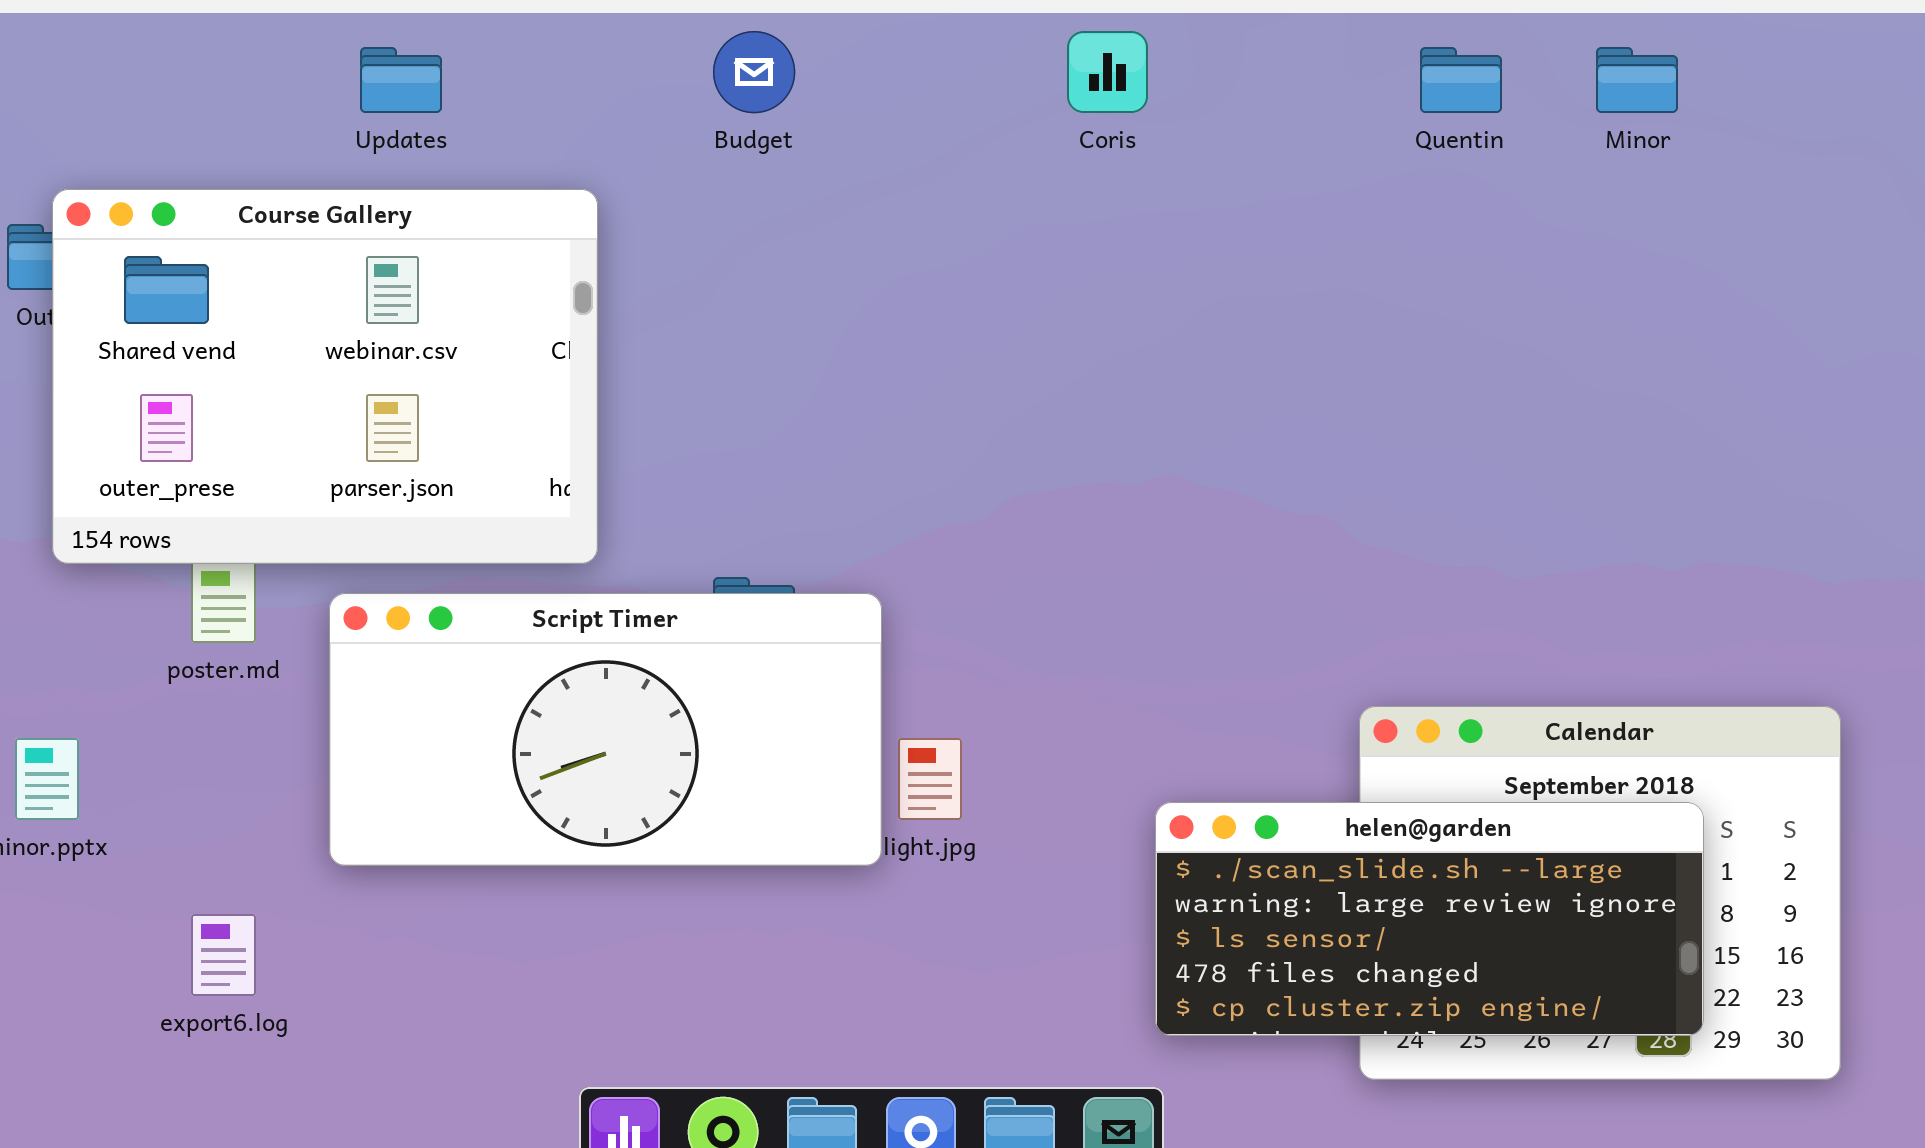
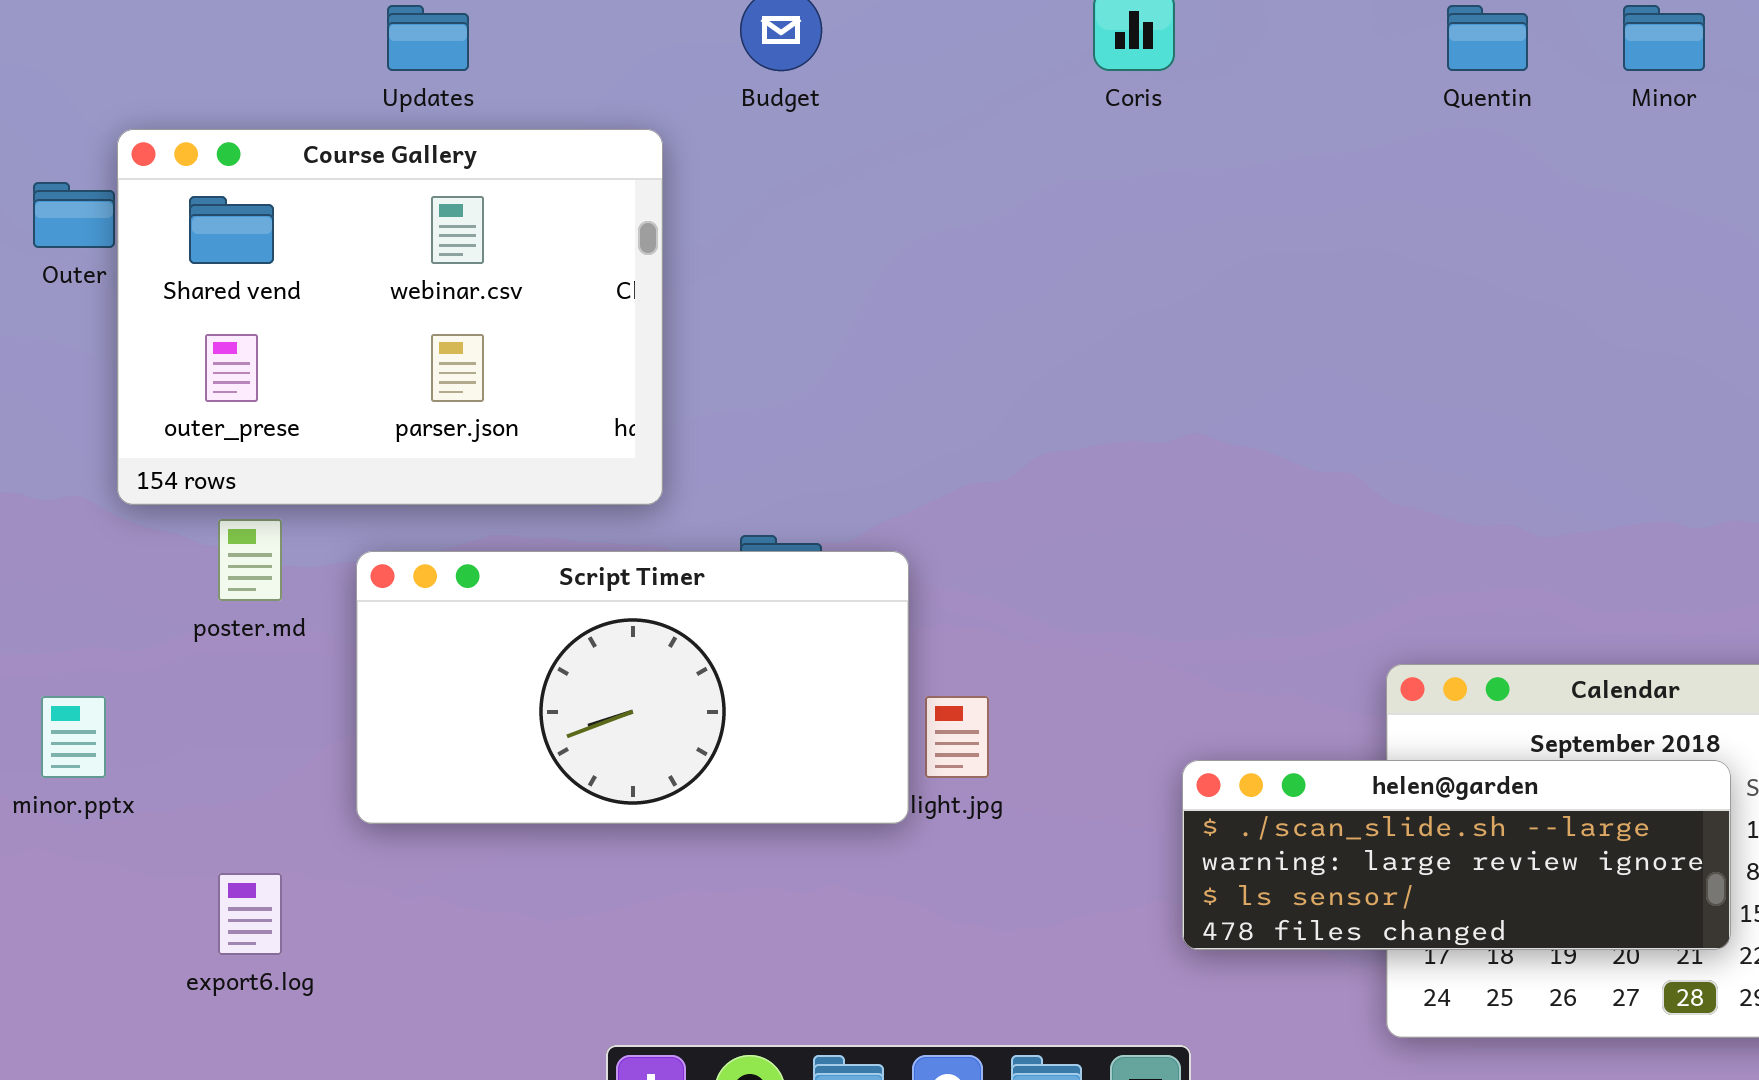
Course Gallery: [52,189,598,564] -> [117,129,663,505], moved
helen@garden: [1155,802,1704,1036] -> [1182,760,1731,950], resized

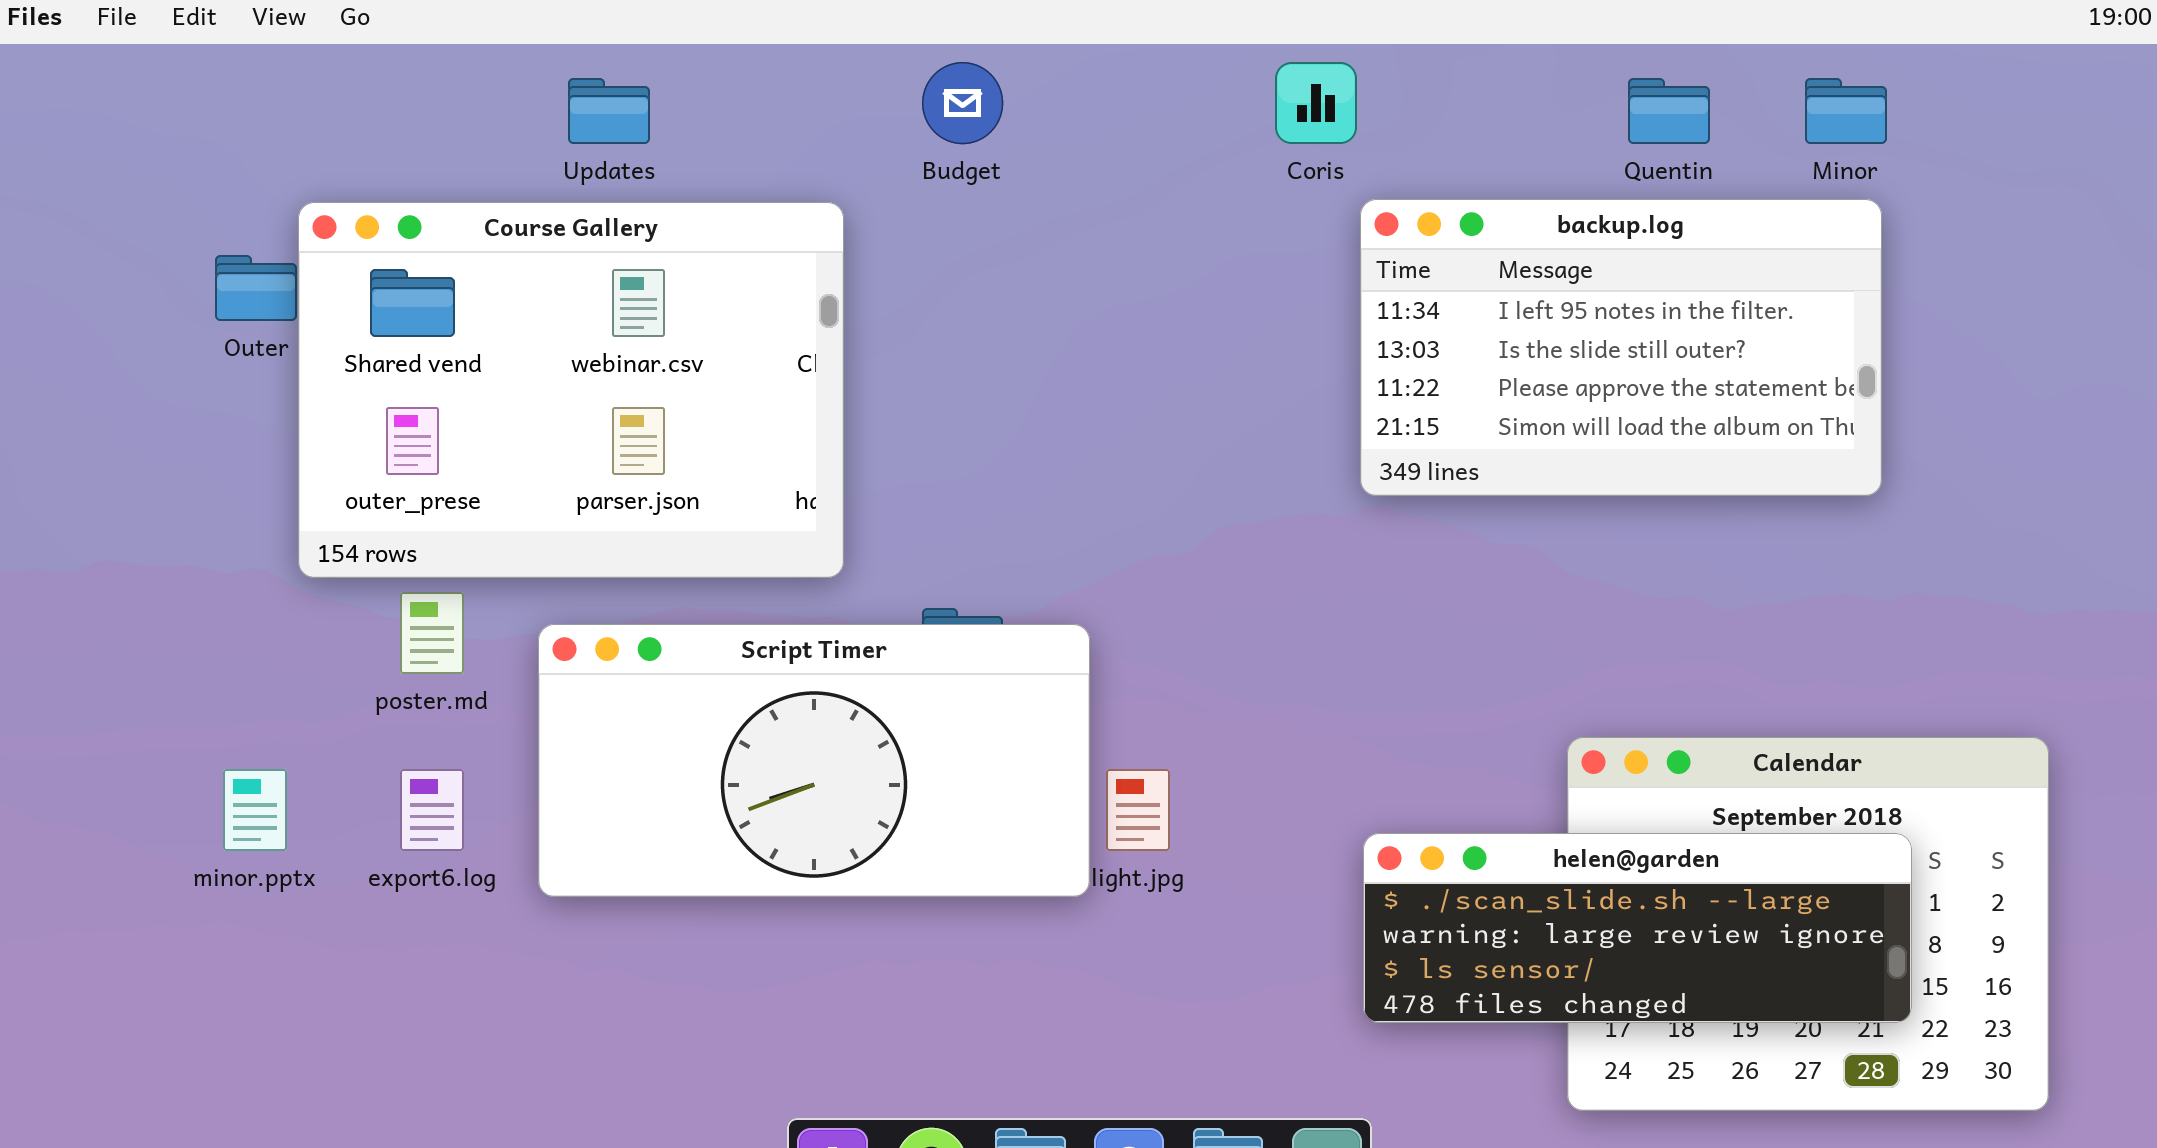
backup.log: none -> [1360,199,1882,496], opened
export6.log: [218,873,282,955] -> [400,769,464,851], moved

